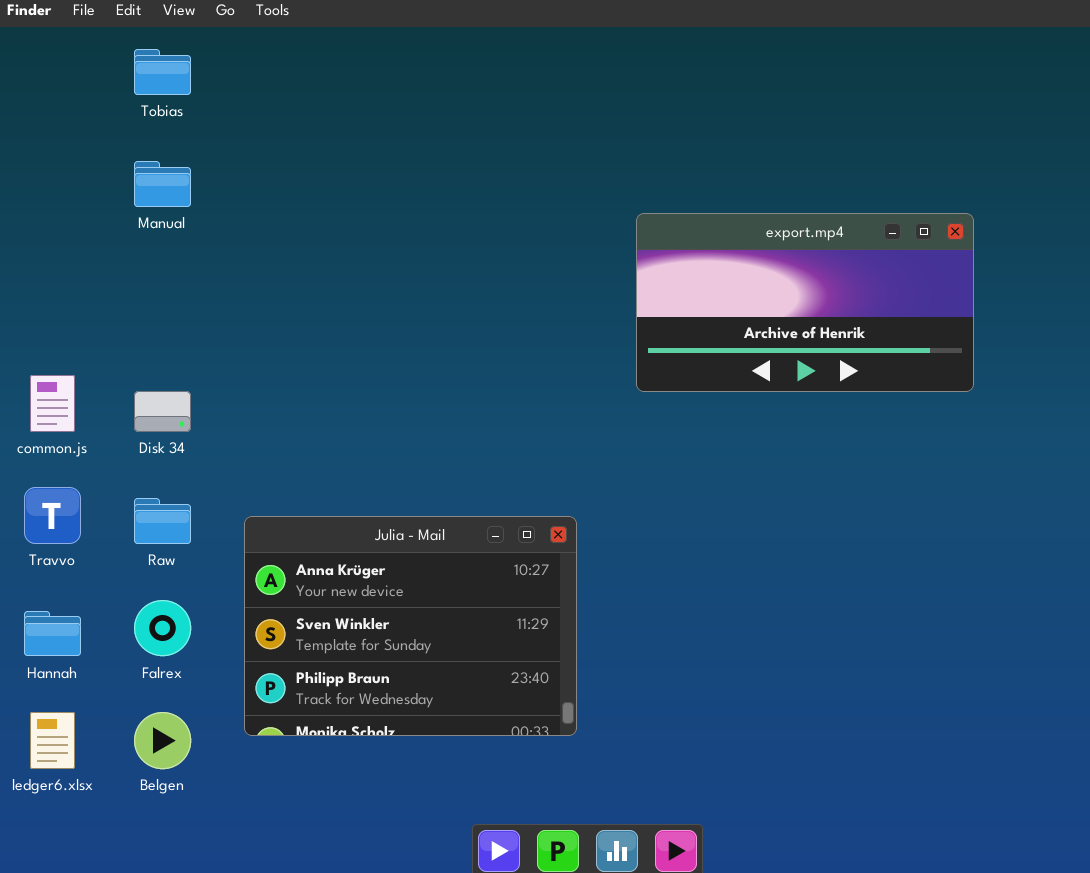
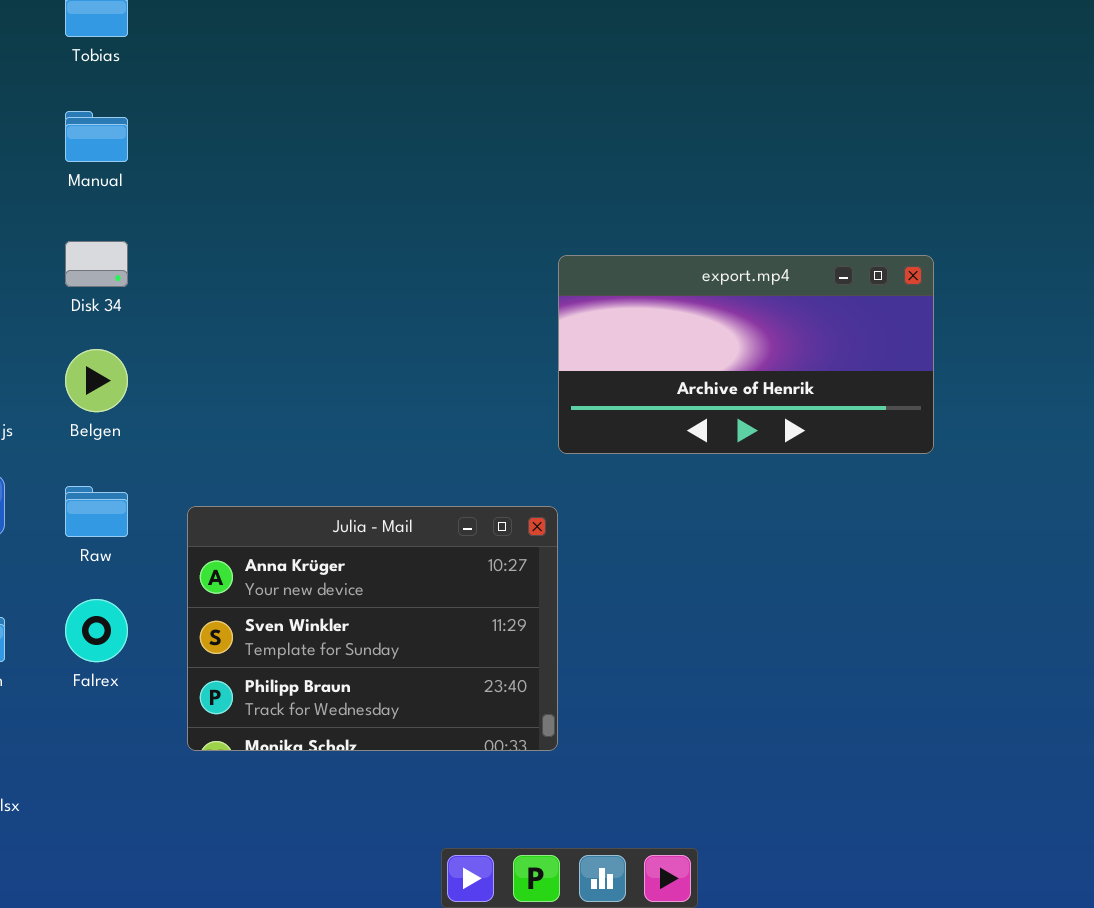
export.mp4: [636,213,974,392] -> [558,255,934,454], moved
Disk 34: [134,391,191,432] -> [65,241,128,287], moved
Belgen: [134,712,191,769] -> [65,349,128,412], moved

